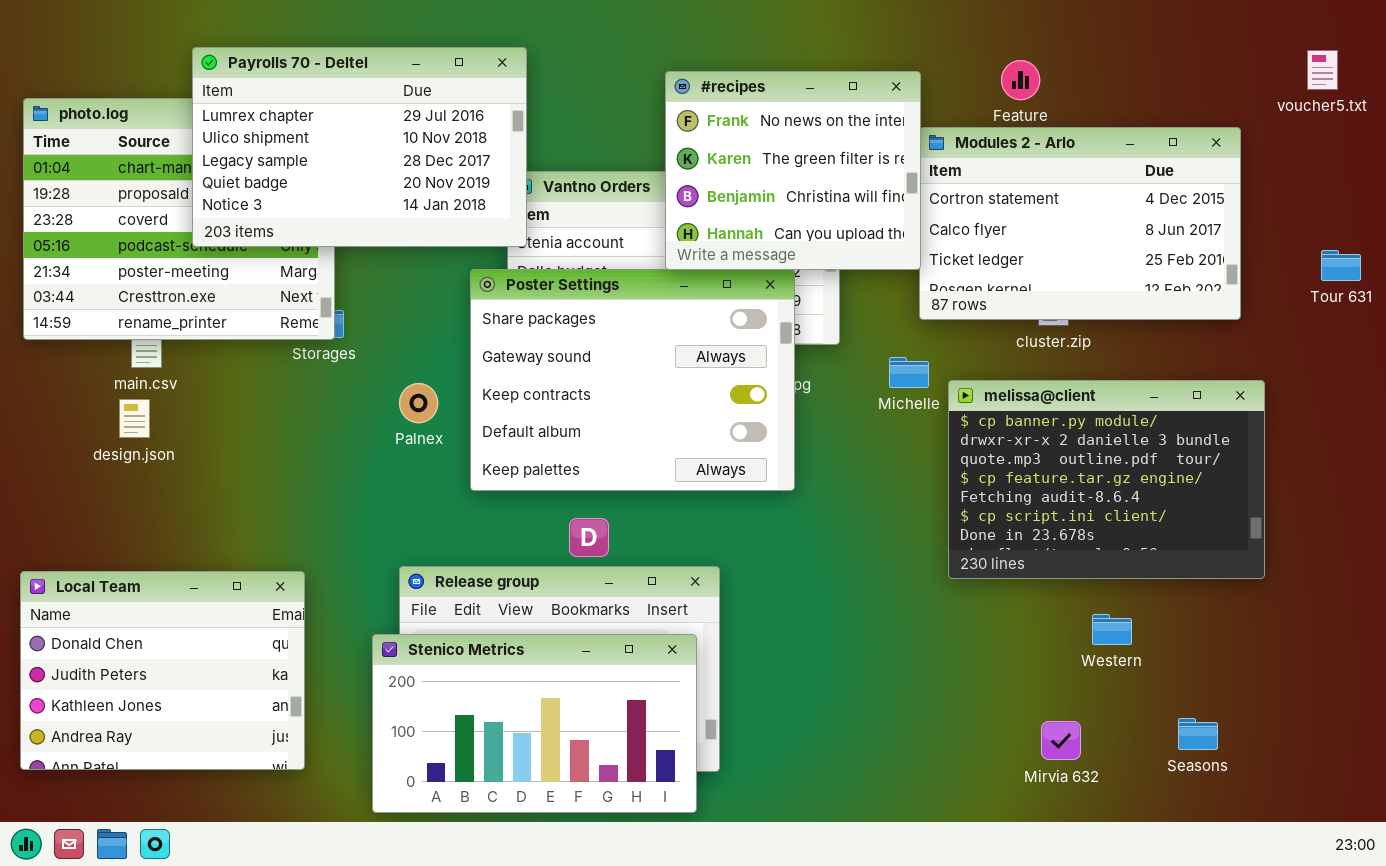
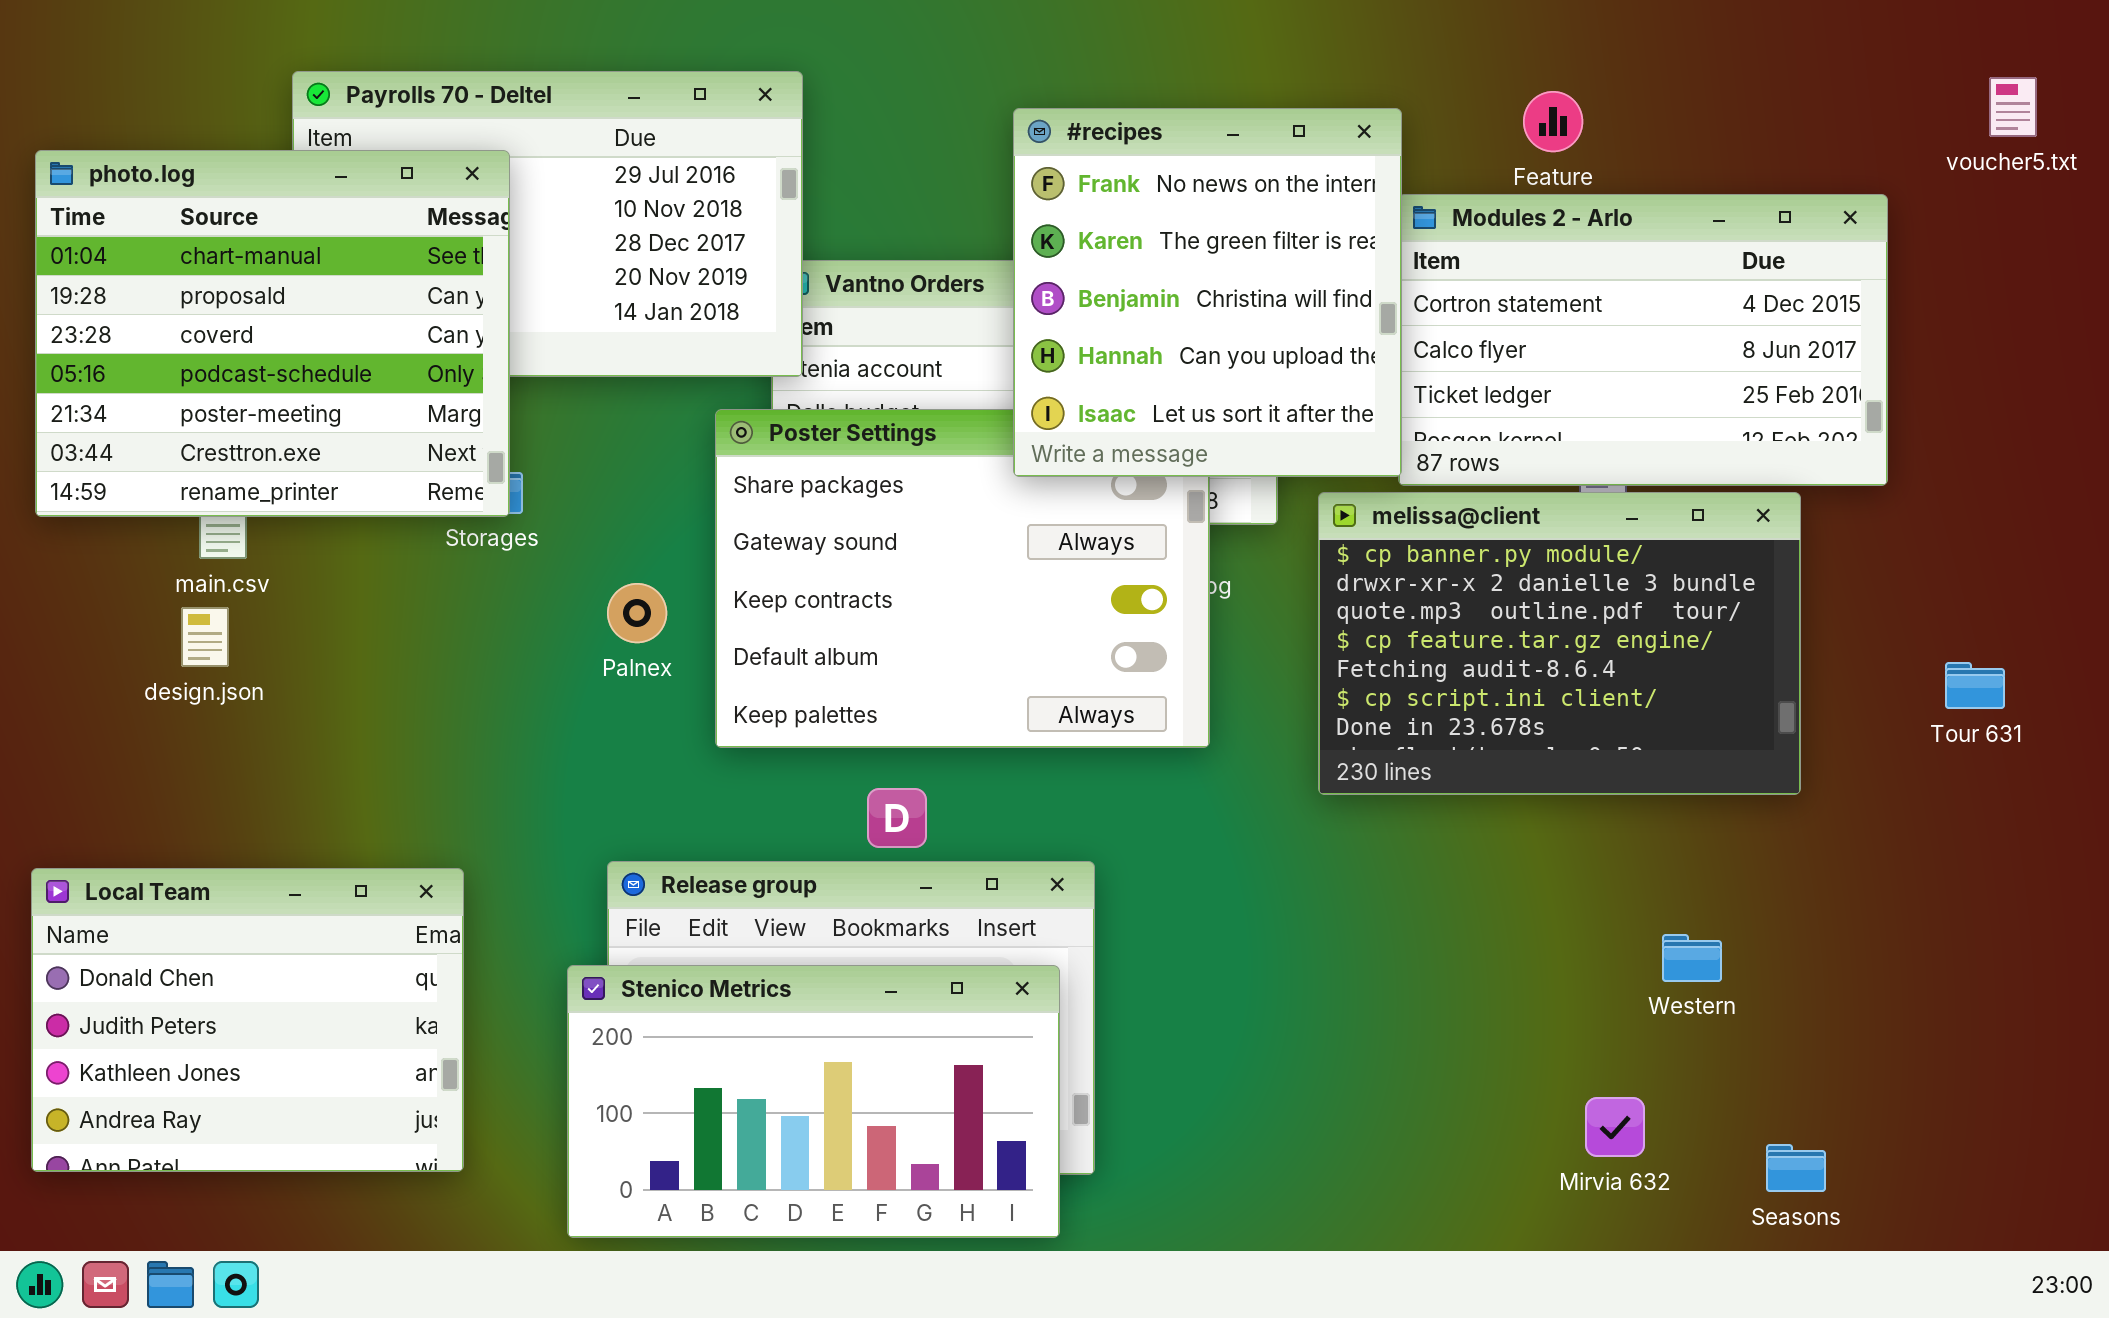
#recipes: [665,71,921,270] -> [1013,108,1402,477], resized
photo.log: [23,98,335,340] -> [35,150,510,517], raised
Tour 631: [1321,250,1361,281] -> [1945,662,2005,709], moved
melissa@client: [948,380,1265,579] -> [1318,492,1801,795], moved
Seasons: [1178,718,1218,750] -> [1766,1144,1826,1192], moved

